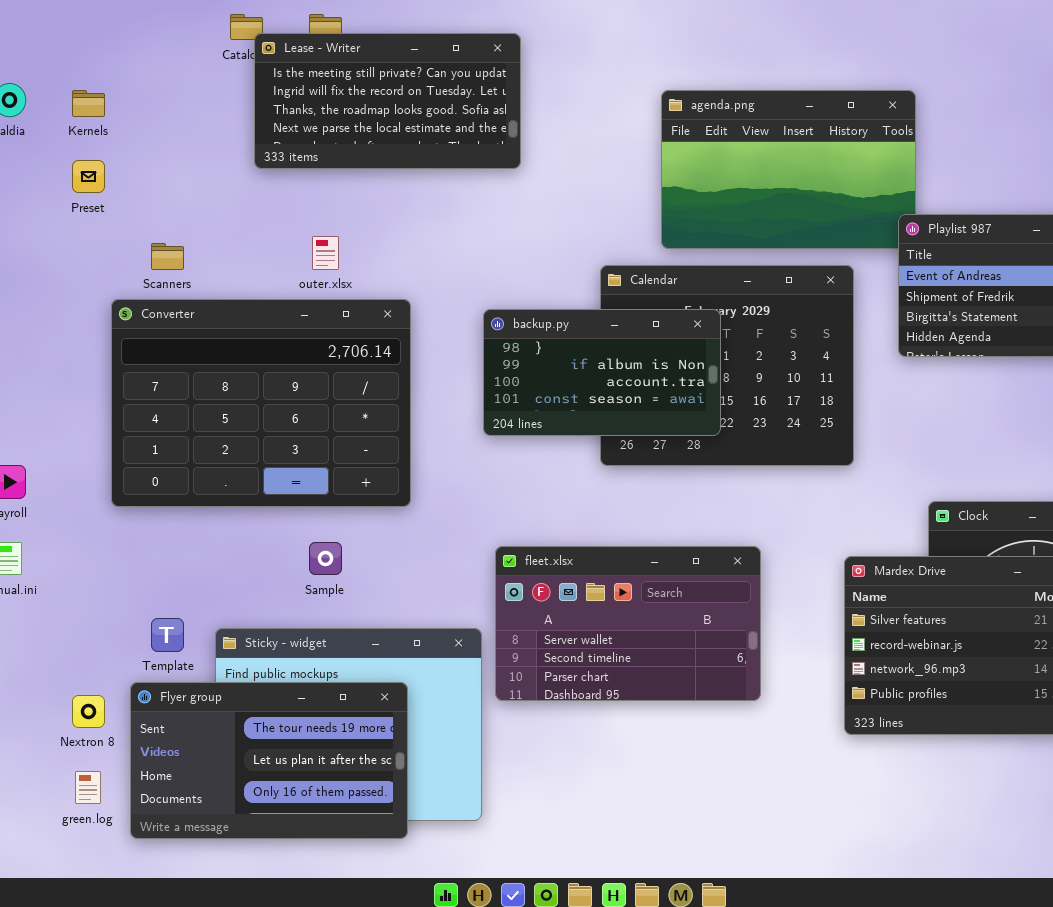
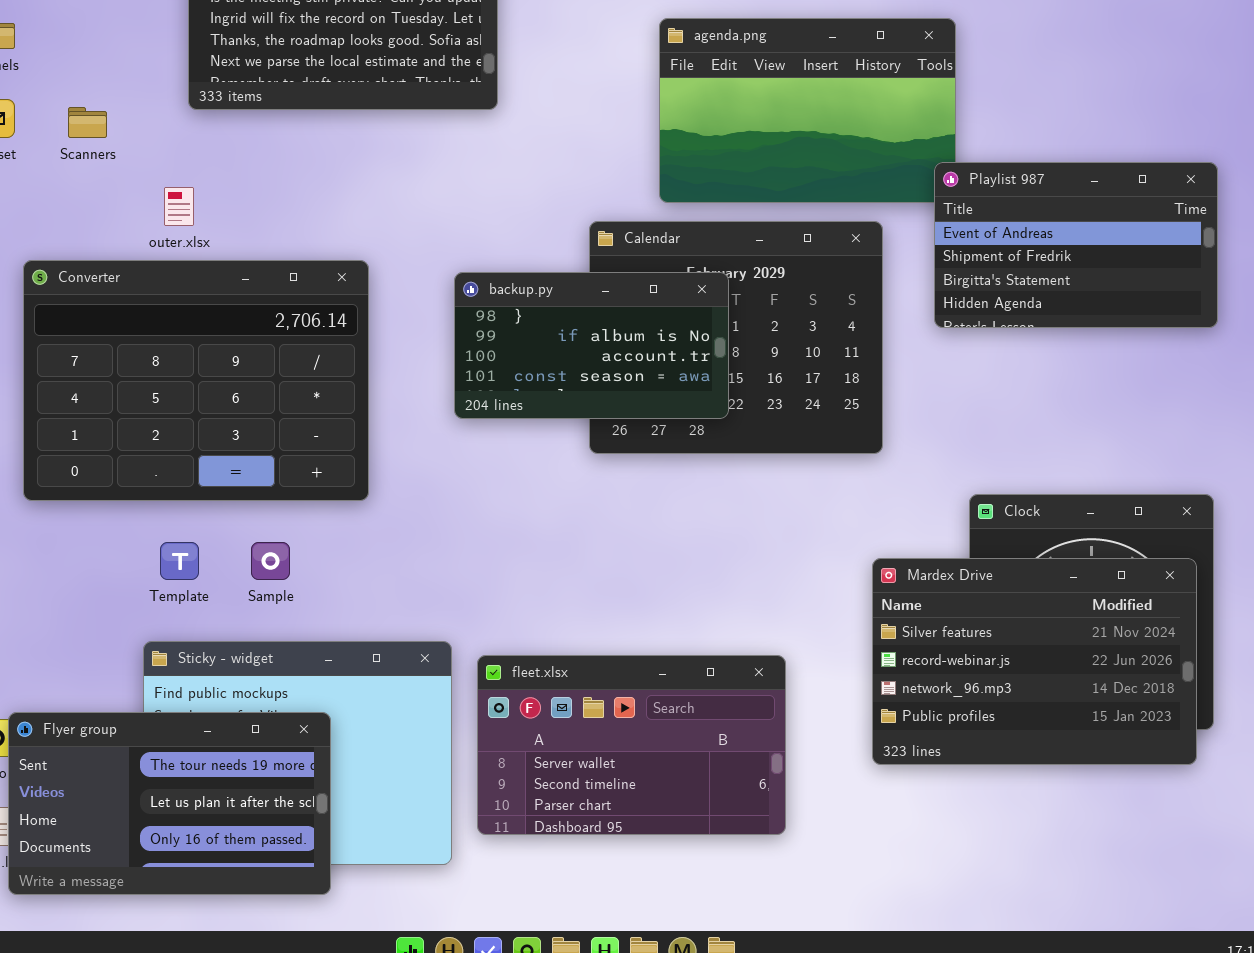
outer.xlsx: [312,236,339,270] -> [164,187,194,226], moved
Scanners: [151,243,184,270] -> [68,107,107,138], moved
fleet.xlsx: [495,546,761,701] -> [477,655,786,835], moved
Template: [151,618,184,652] -> [160,542,199,580], moved
Flyer group: [130,682,408,839] -> [8,712,331,895], moved

